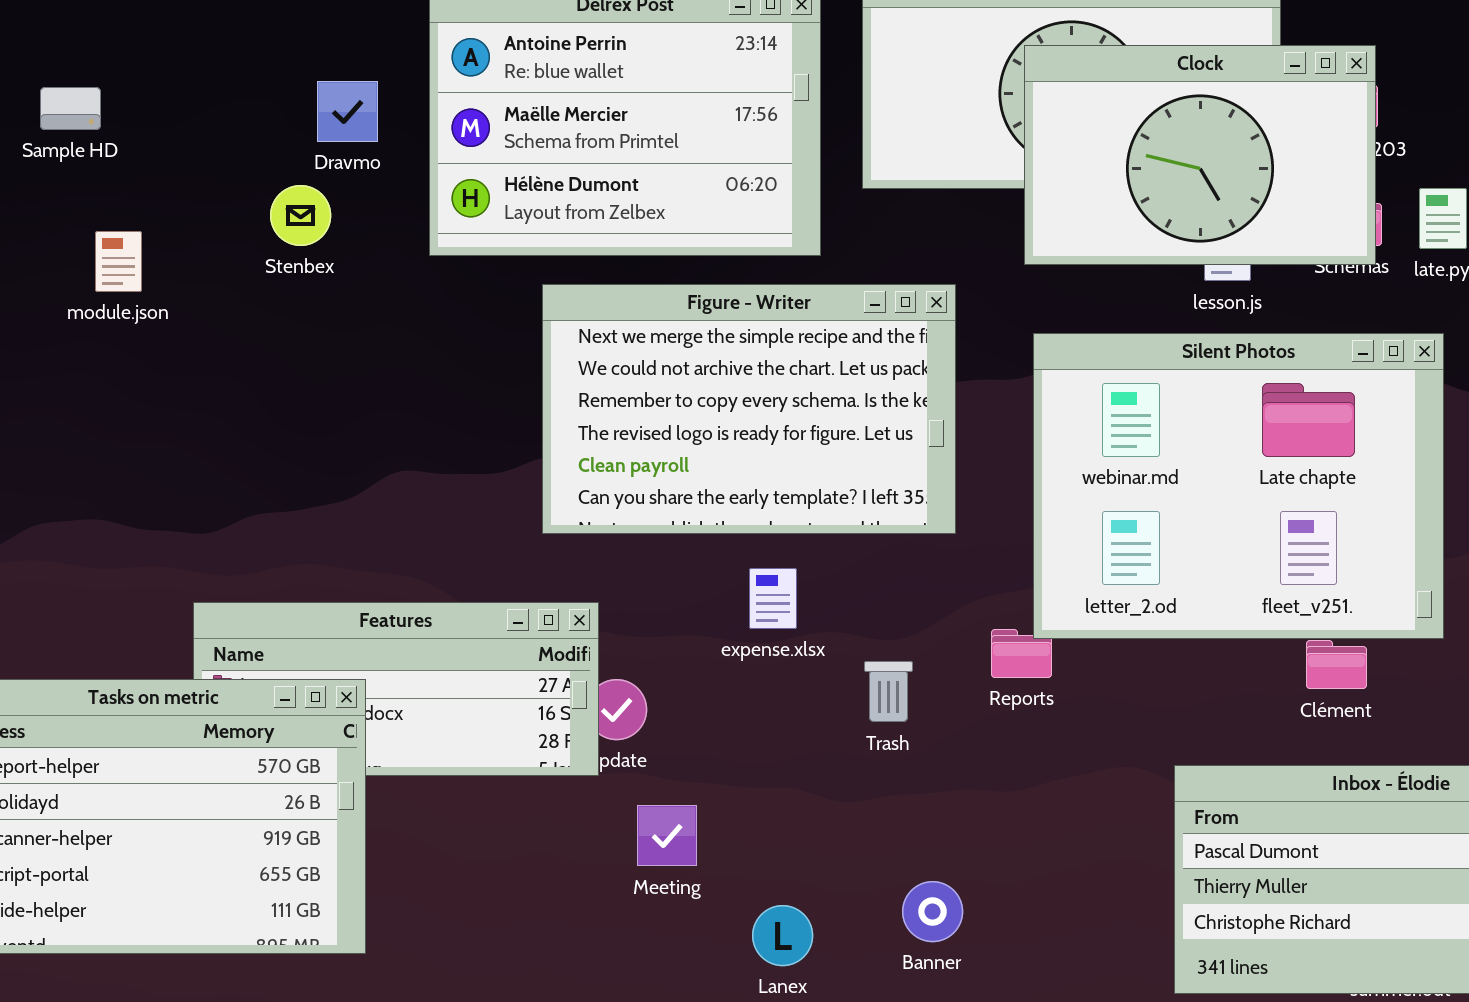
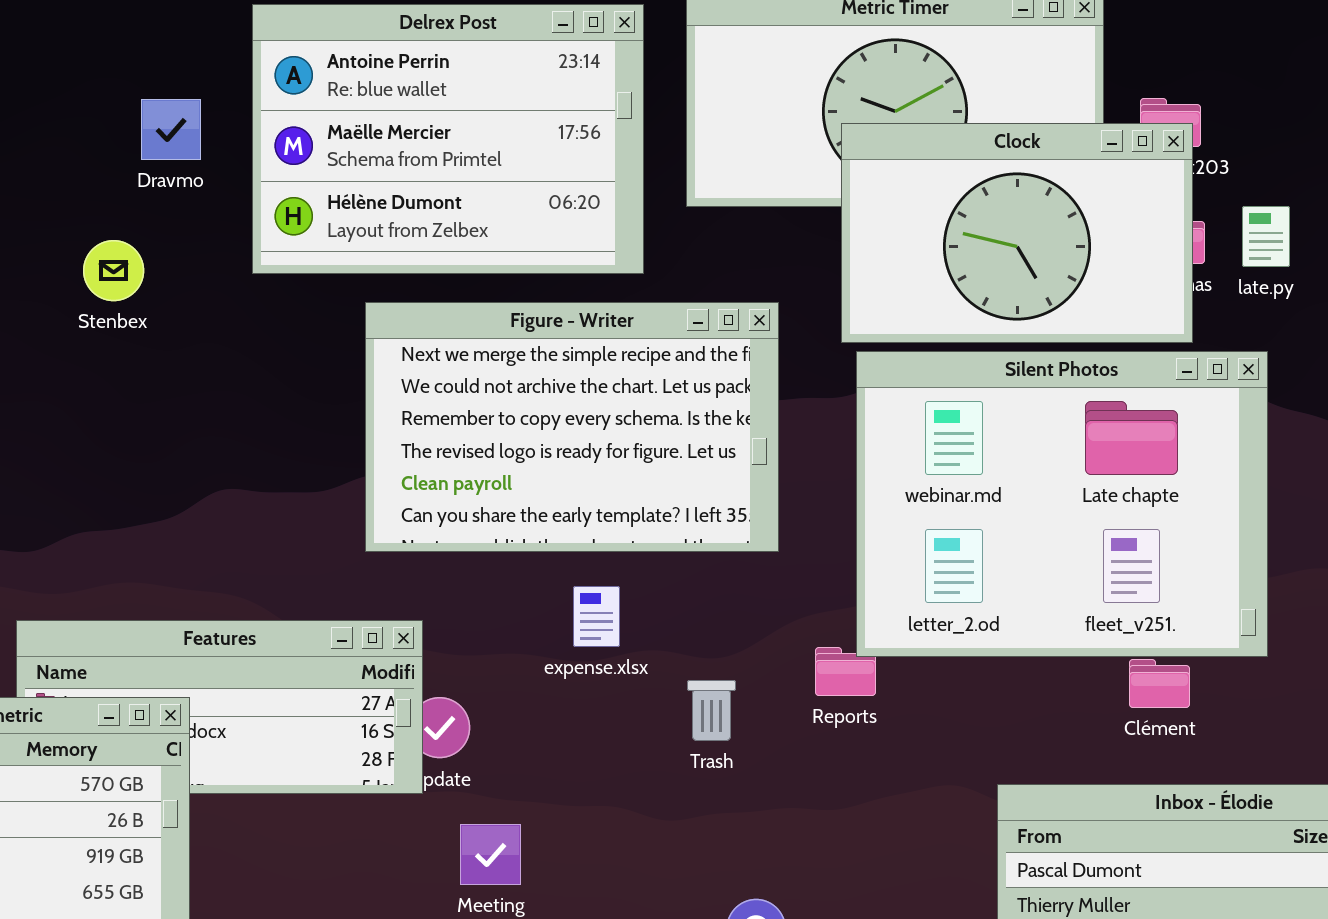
Clock: [1024,45,1376,265] -> [841,123,1193,343], moved
Stenbex: [270,185,331,246] -> [83,240,144,301], moved

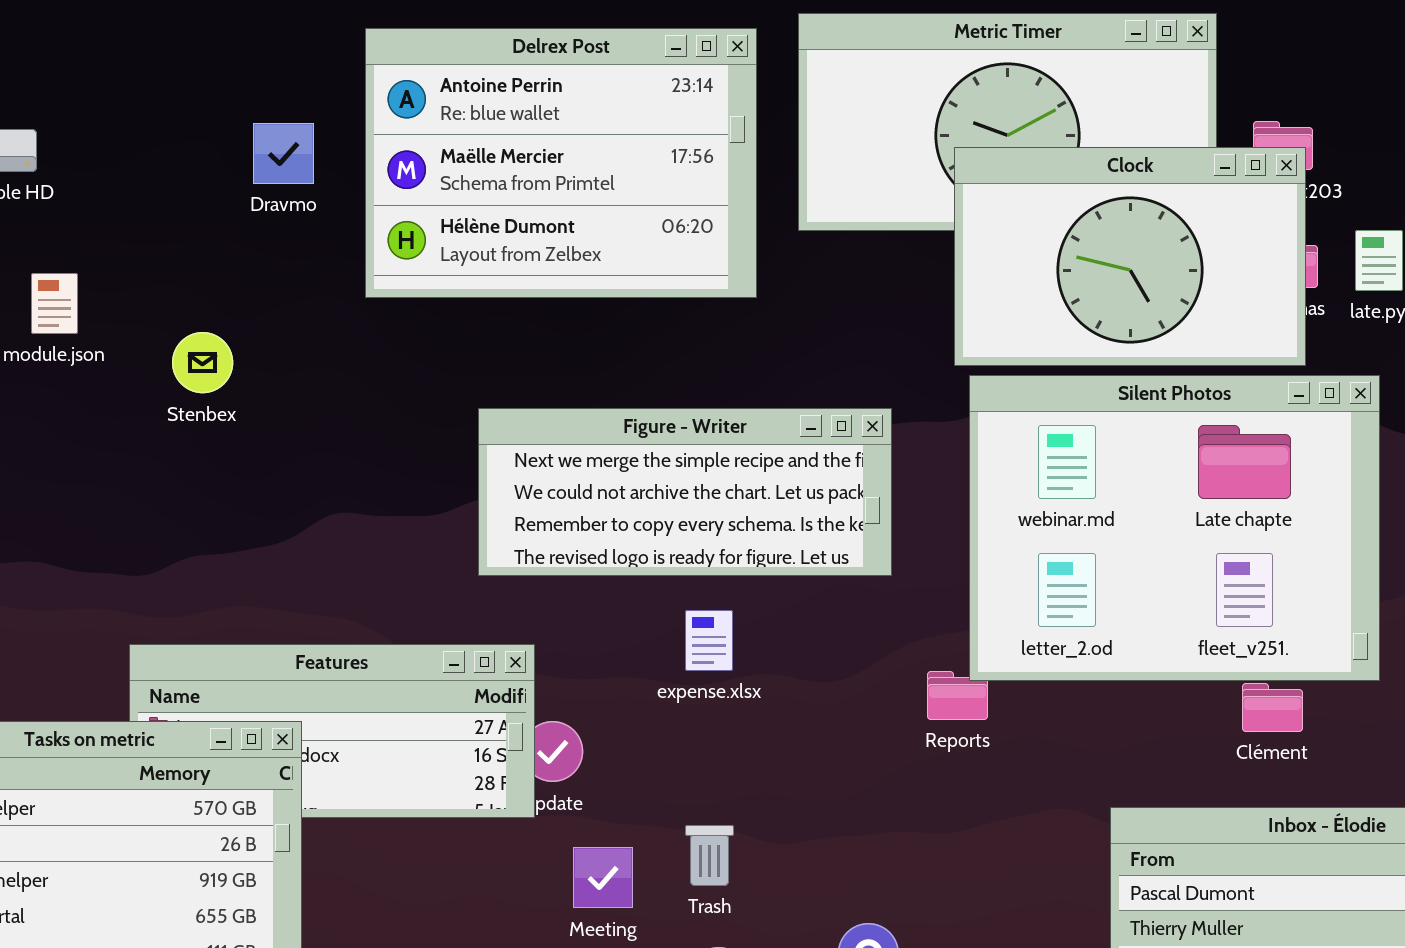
Stenbex: [83,240,144,301] -> [172,332,233,393], moved
Figure - Writer: [365,302,779,552] -> [478,408,892,576], resized
Trash: [687,680,736,741] -> [685,825,734,886], moved

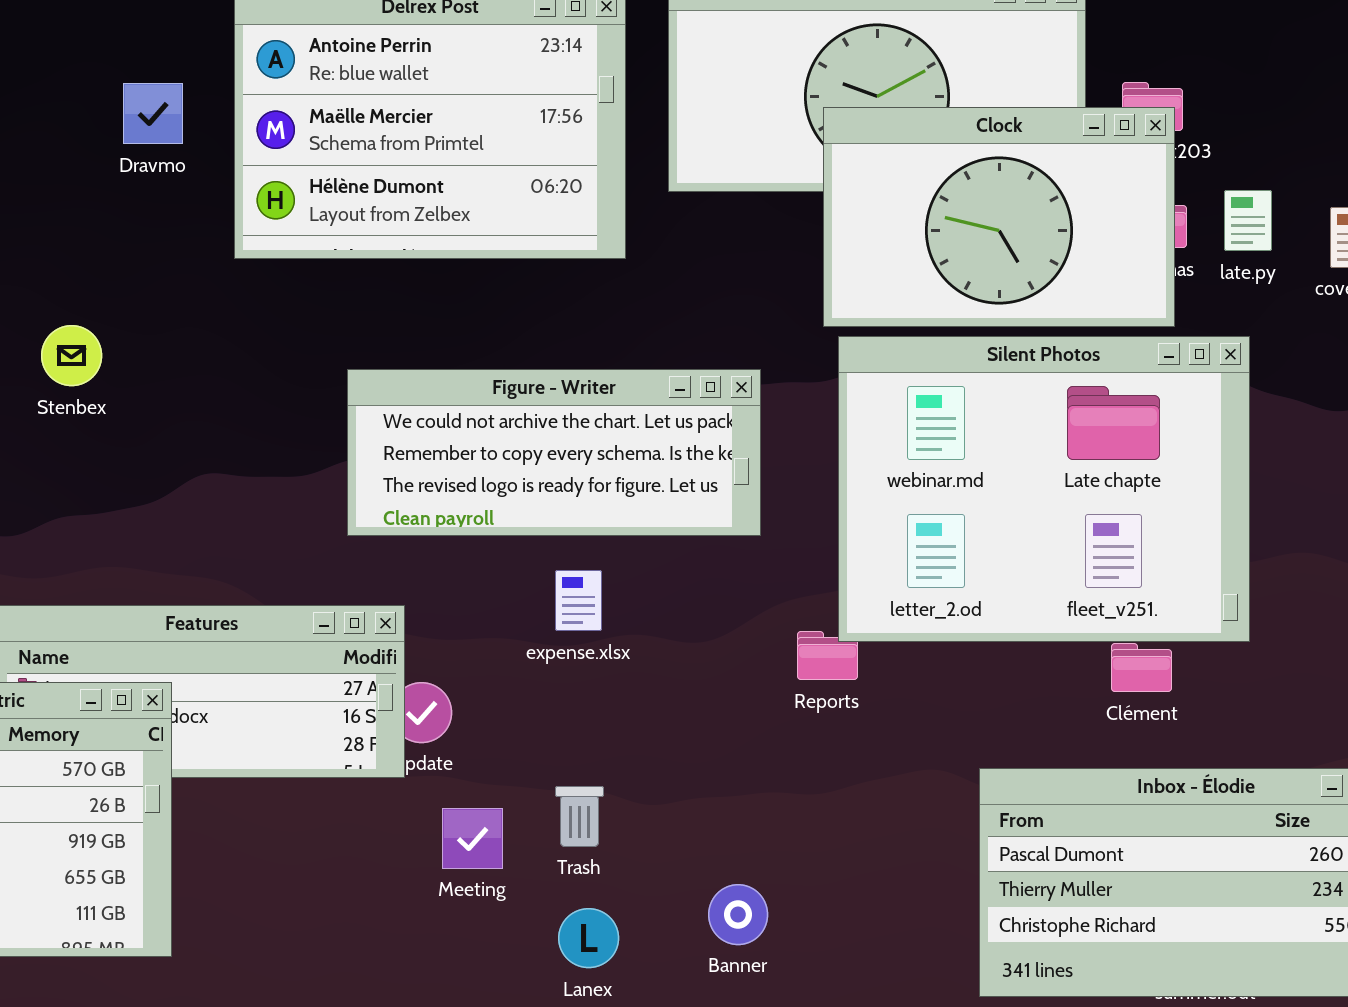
Stenbex: [172,332,233,393] -> [41,325,102,386], moved
Figure - Writer: [478,408,892,576] -> [347,369,761,536], scrolled down 1 row

